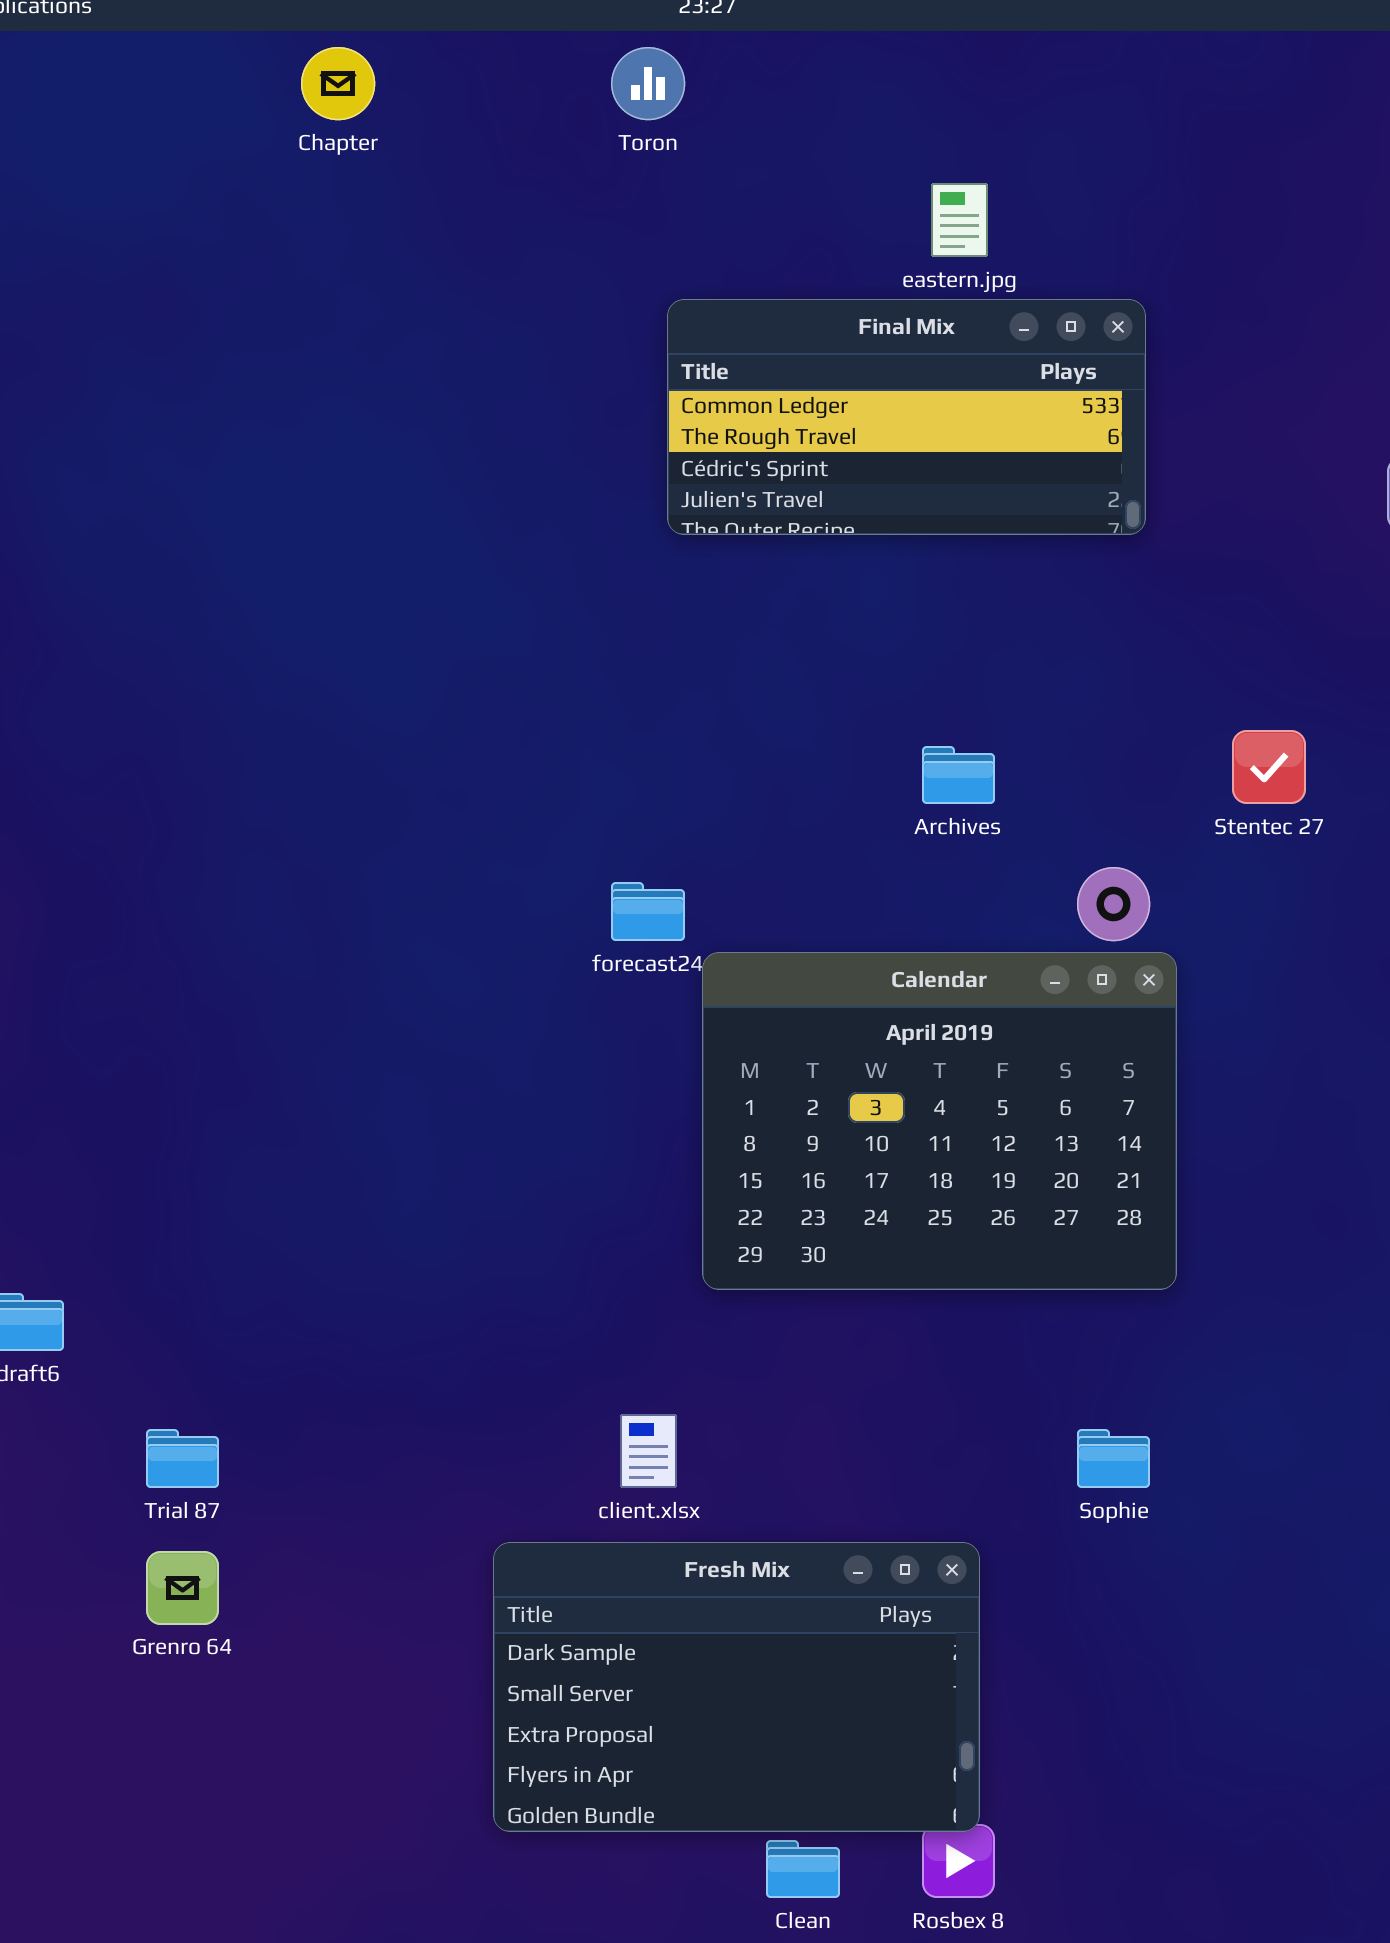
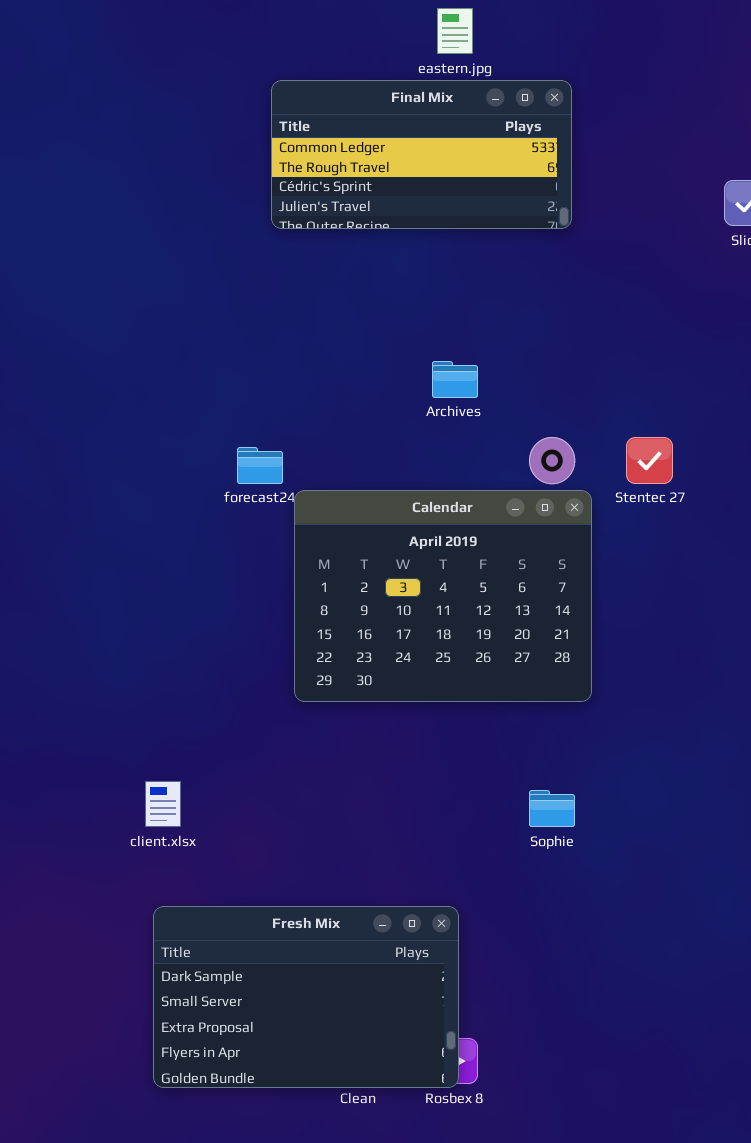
Stentec 27: [1232,730,1306,804] -> [626,437,673,484], moved
client.xlsx: [620,1414,677,1488] -> [145,781,181,827], moved
Fresh Mix: [493,1542,980,1832] -> [153,906,459,1088], moved

